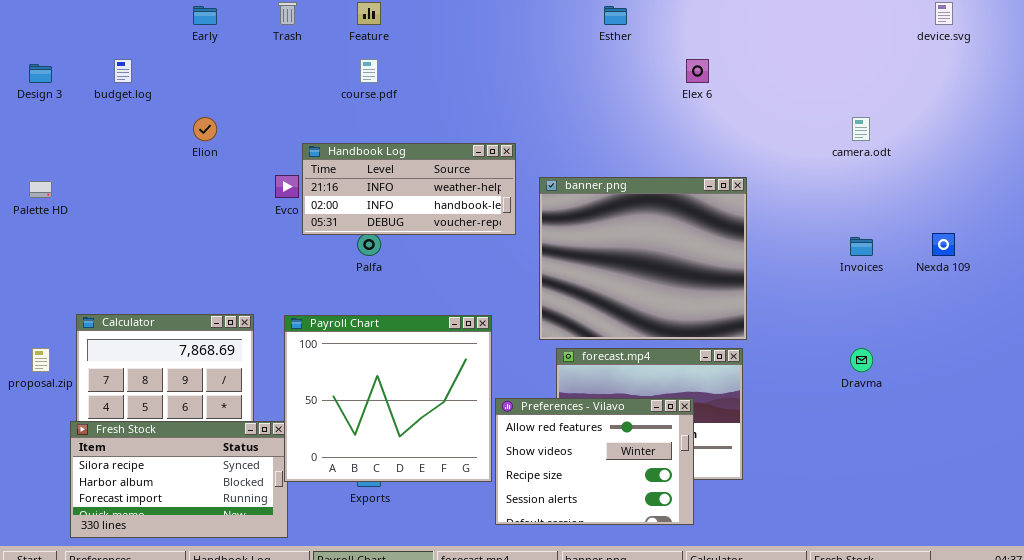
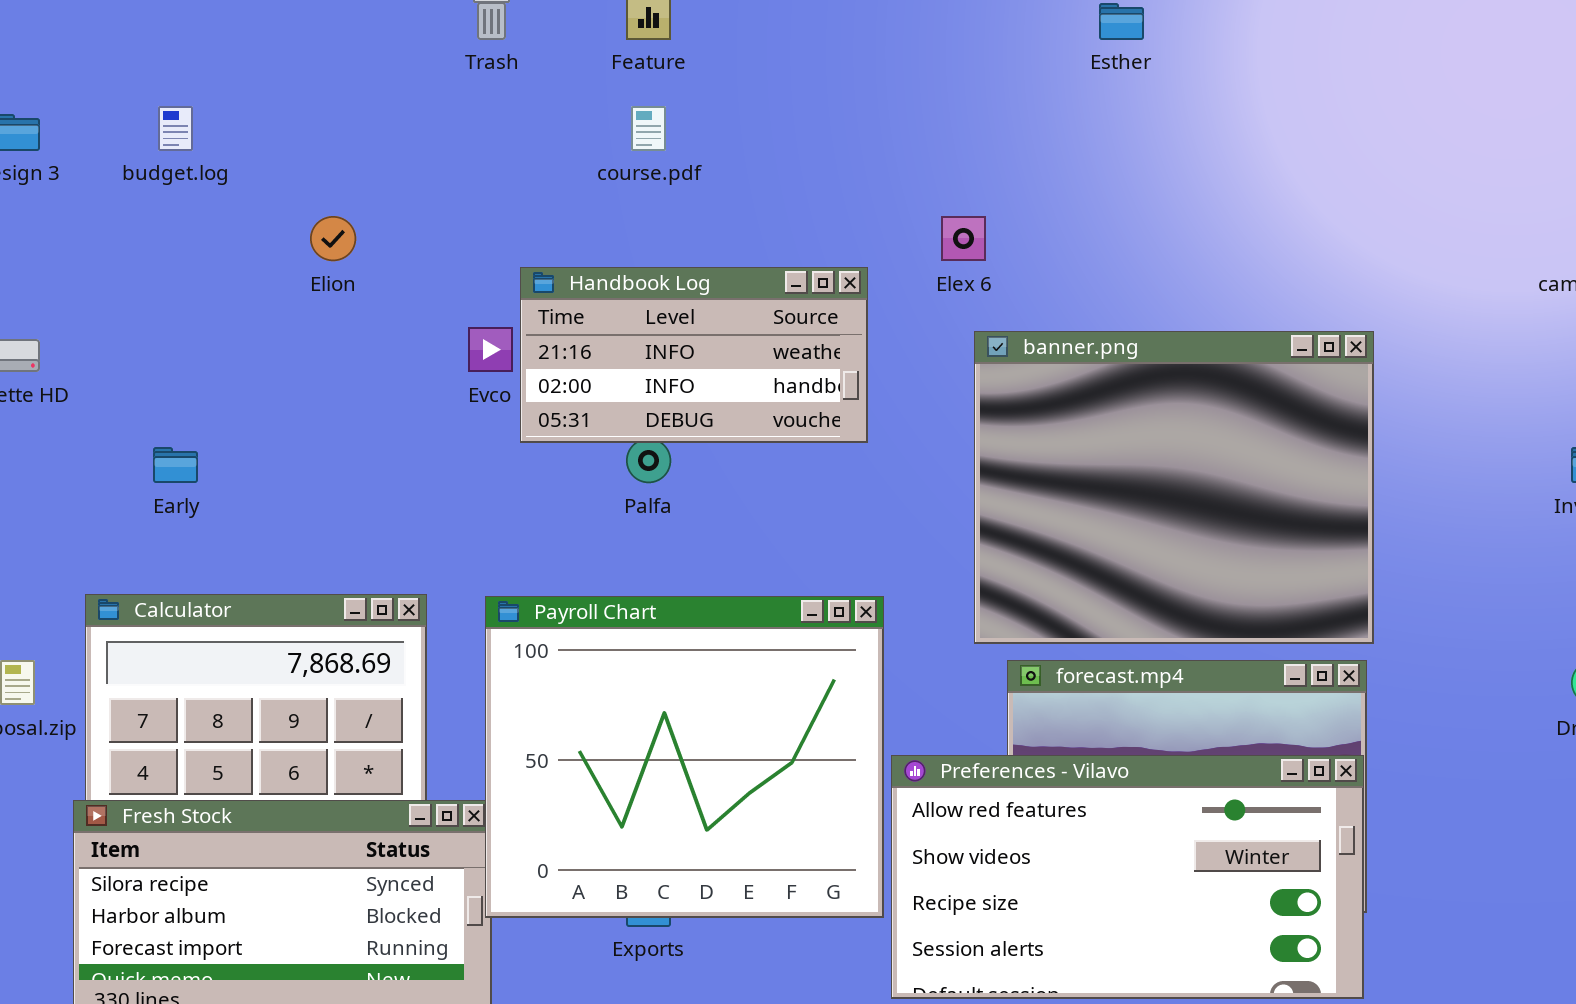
Early: [193,6,217,25] -> [153,447,198,483], moved
Elex 6: [686,59,709,83] -> [941,216,986,261], moved
Handbook Log: [302,143,516,235] -> [520,267,868,443], resized
Preferences - Vilavo: [495,398,694,525] -> [891,755,1364,999], resized

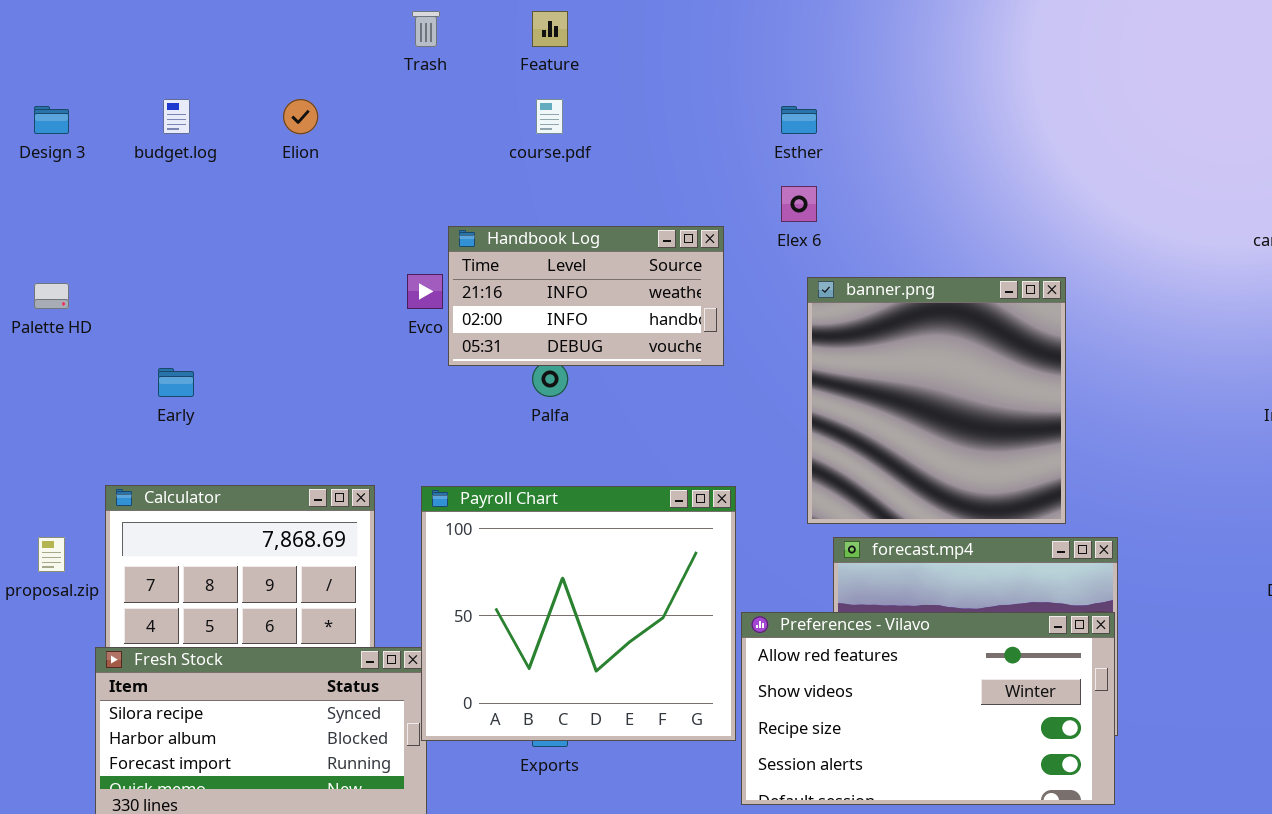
Esther: [1099,3,1144,40] -> [781,106,817,134], moved
Elion: [310,216,356,261] -> [283,99,318,134], moved
banner.png: [974,331,1374,644] -> [807,277,1066,524], resized

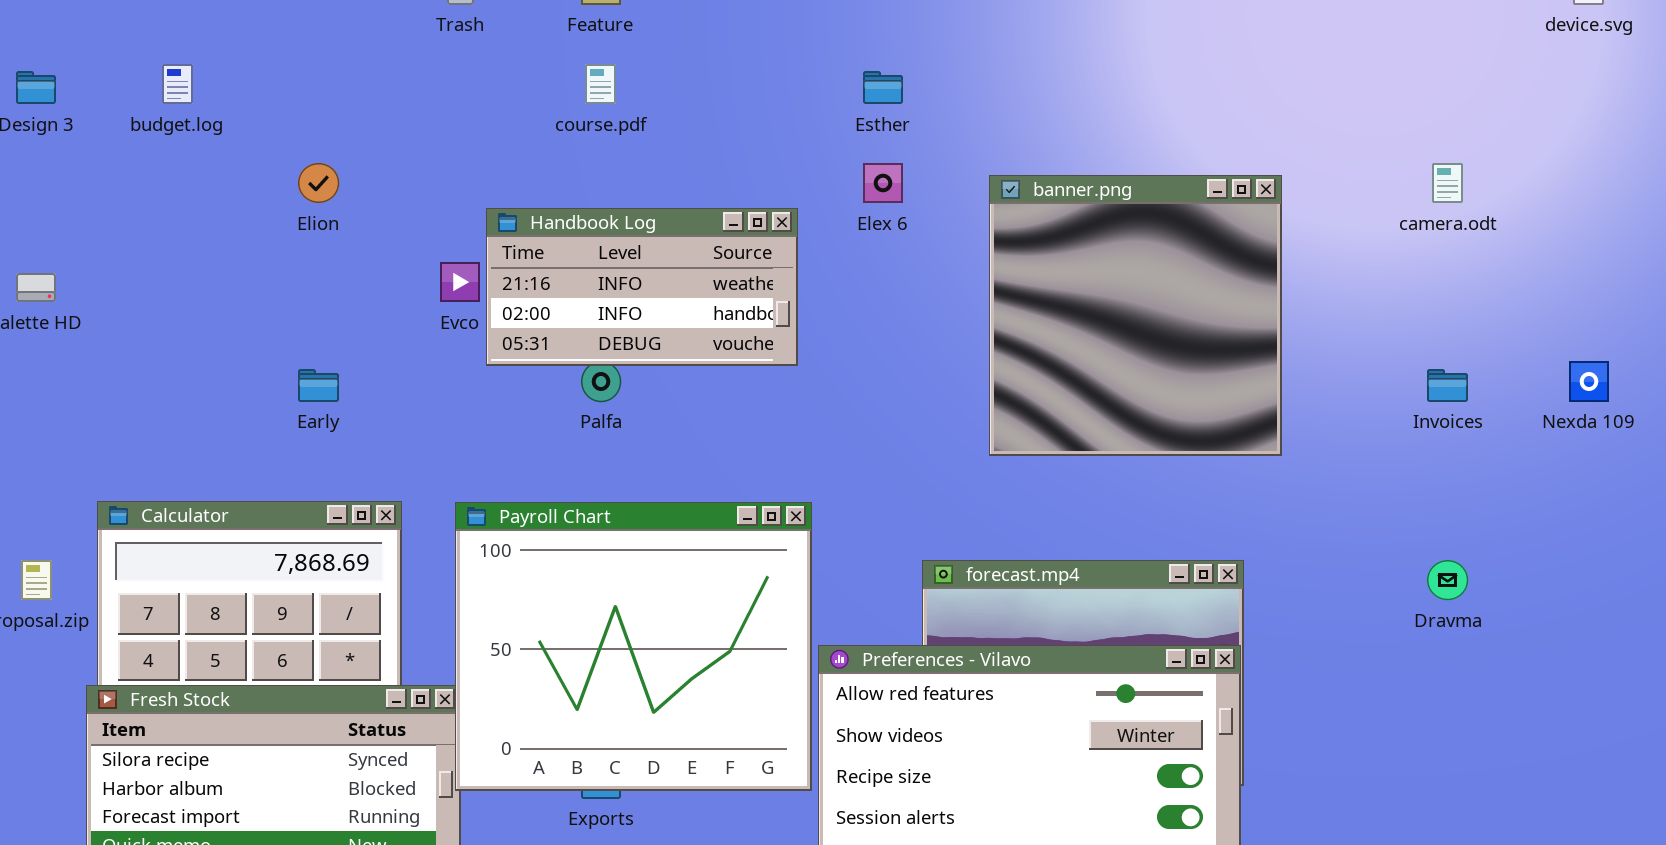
Elion: [283,99,318,134] -> [298,163,339,203], moved
banner.png: [807,277,1066,524] -> [989,175,1282,456], moved
Early: [158,368,194,397] -> [298,369,339,402], moved

